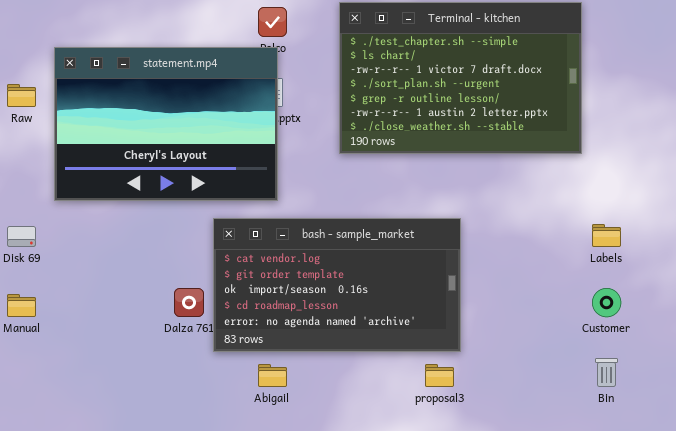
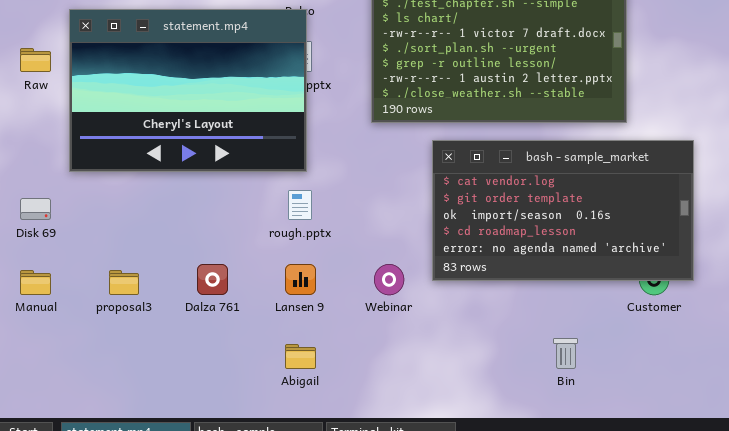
bash - sample_market: [213,218,461,352] -> [432,140,694,281], moved
Bin: [595,358,618,387] -> [553,338,578,369], moved
proposal3: [425,364,454,387] -> [109,270,139,295], moved

